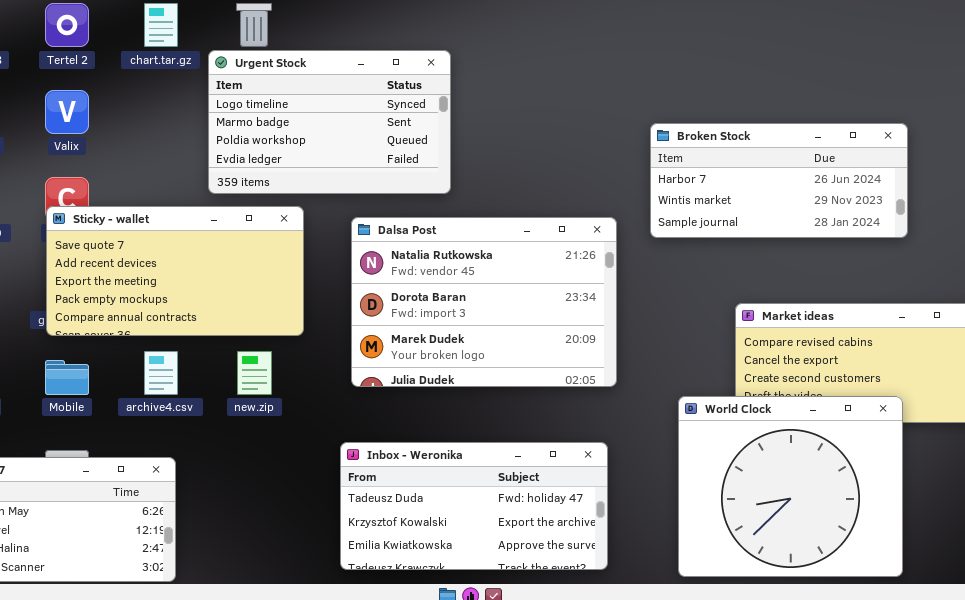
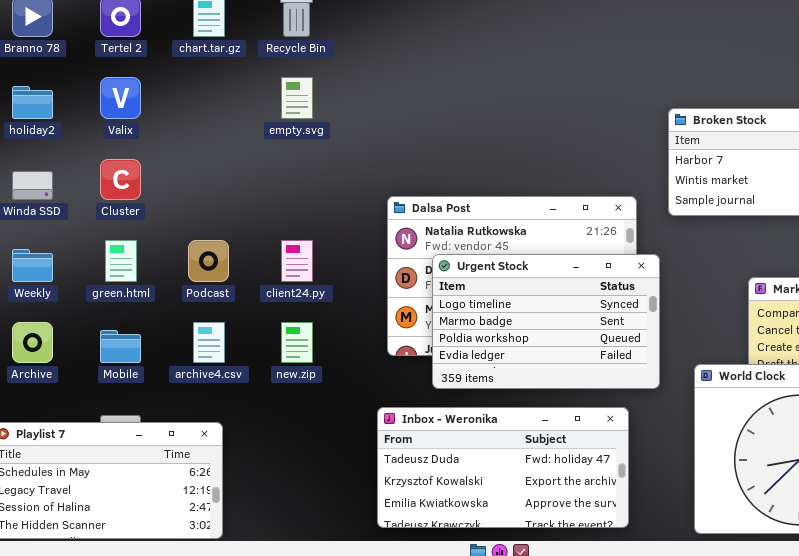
Urgent Stock: [208,50,451,194] -> [432,254,660,389], moved
Sticky - wallet: [46,206,304,336] -> none, closed

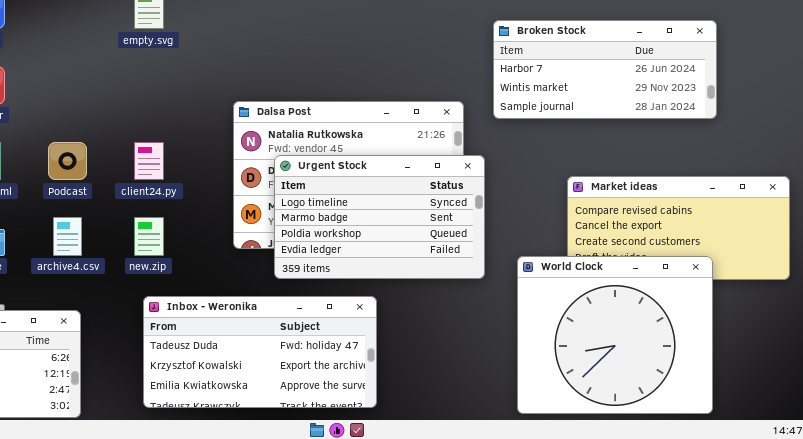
Inbox - Weronika: [377,407,629,528] -> [143,296,377,408], moved

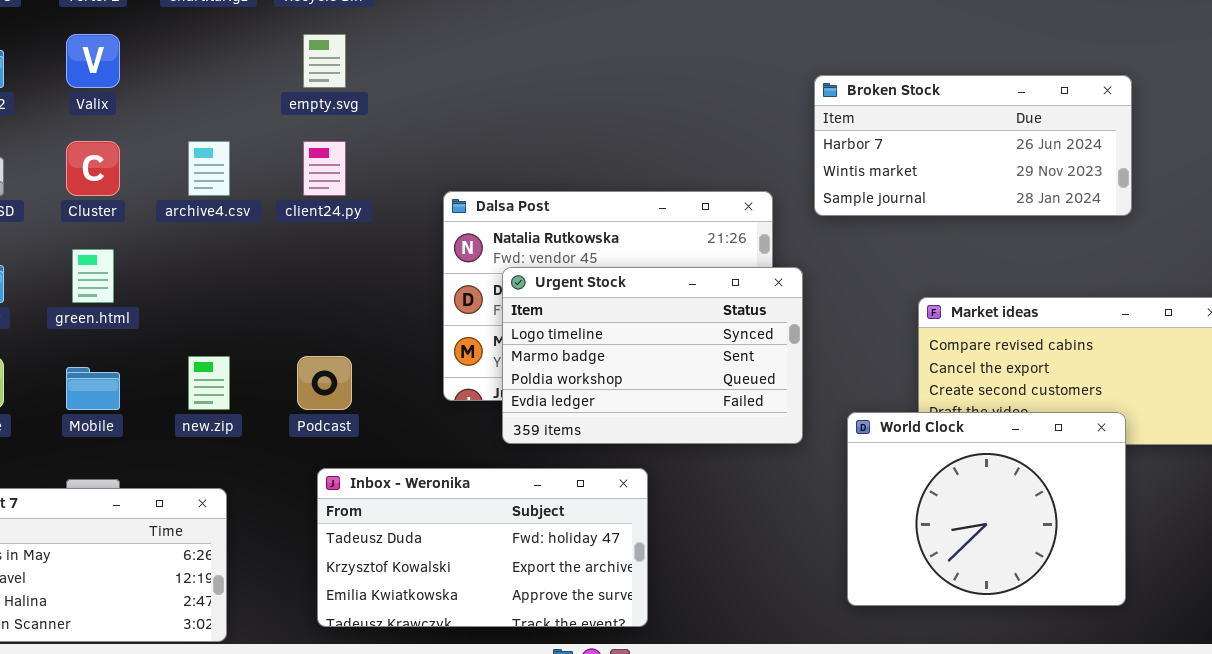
Podcast: [48,142,87,180] -> [297,356,352,410], moved
client24.py: [134,142,164,180] -> [303,141,346,196], moved
archive4.csv: [53,217,82,256] -> [188,141,230,196], moved
new.zip: [134,217,164,256] -> [188,356,230,410], moved
World Clock: [517,256,713,414] -> [847,412,1126,606], resized

